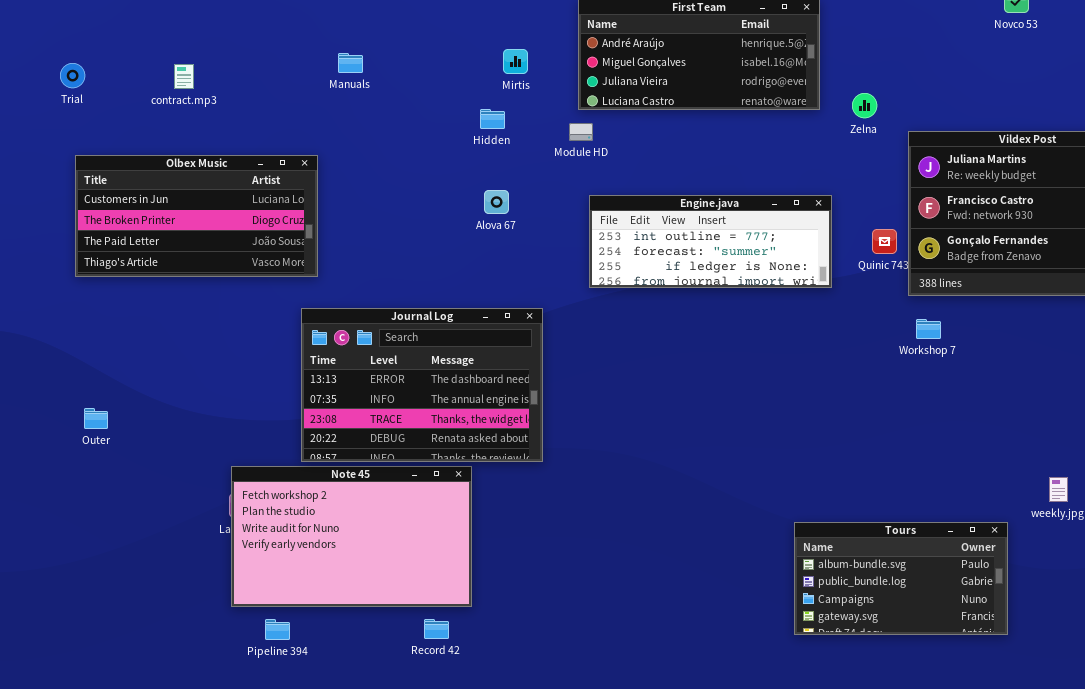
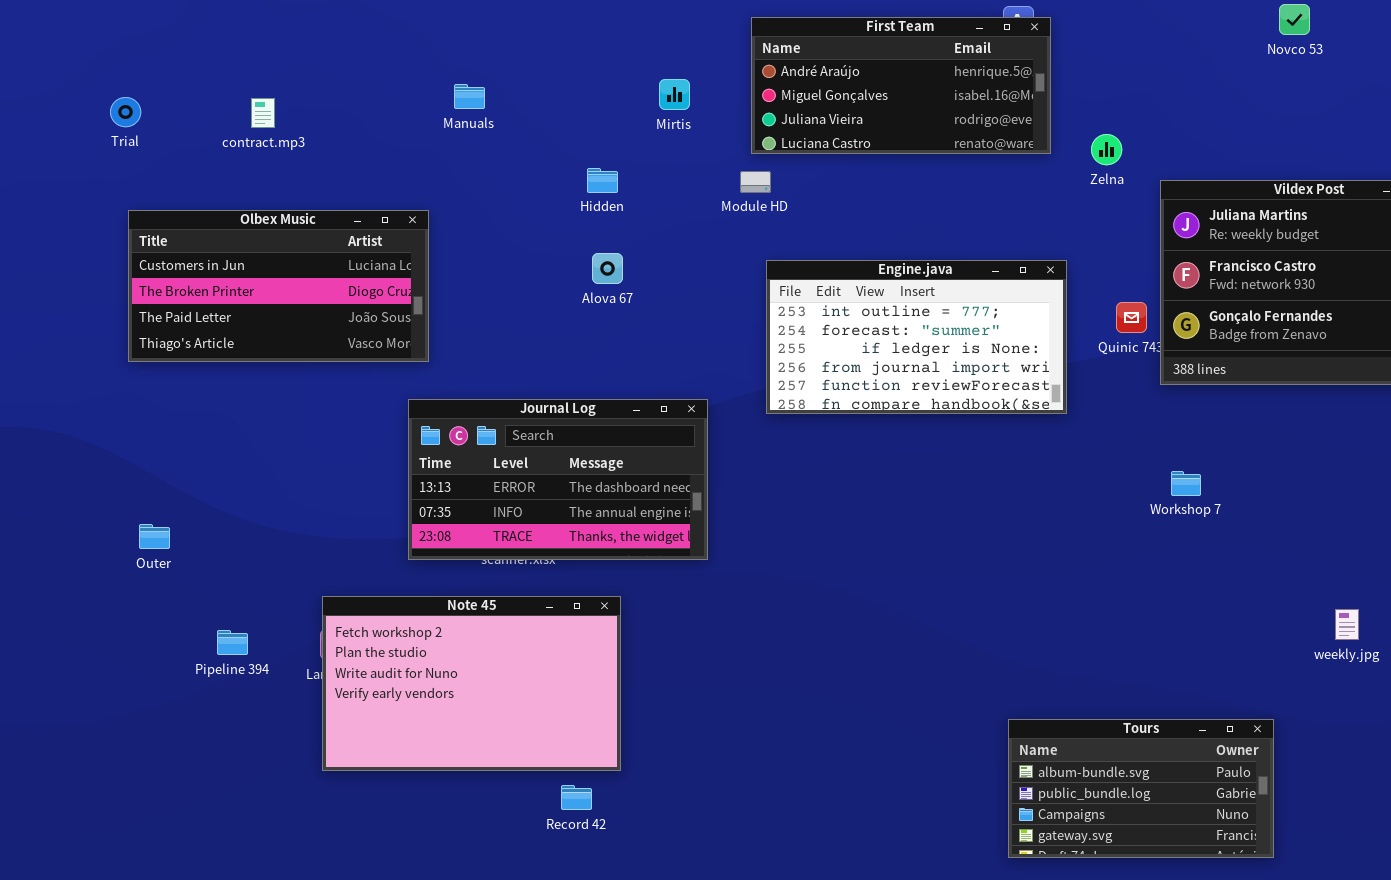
Hidden: [480,109,505,129] -> [587,168,618,193], moved
Alova 67: [484,190,509,214] -> [592,253,623,284], moved
Engine.java: [589,195,832,288] -> [766,260,1067,414], resized
Journal Log: [301,308,543,462] -> [408,399,708,560], resized
Workshop 7: [916,319,941,339] -> [1171,471,1201,496], moved
Tours: [794,522,1008,635] -> [1008,719,1274,858], moved
Pipeline 394: [265,619,290,640] -> [217,630,248,655], moved

